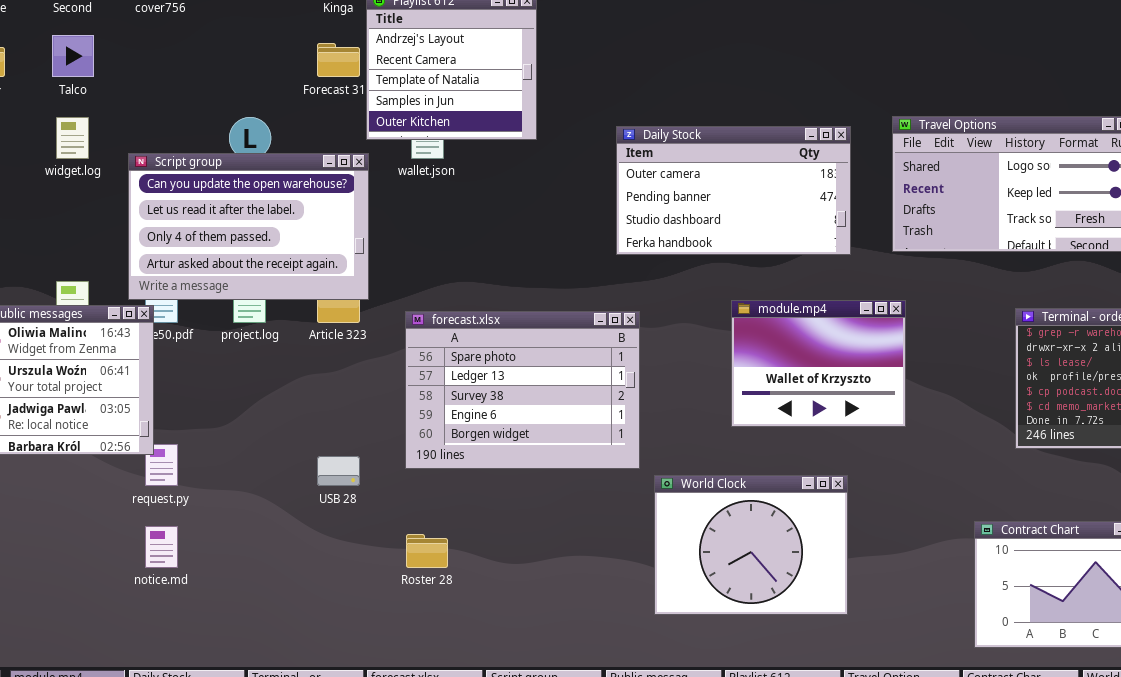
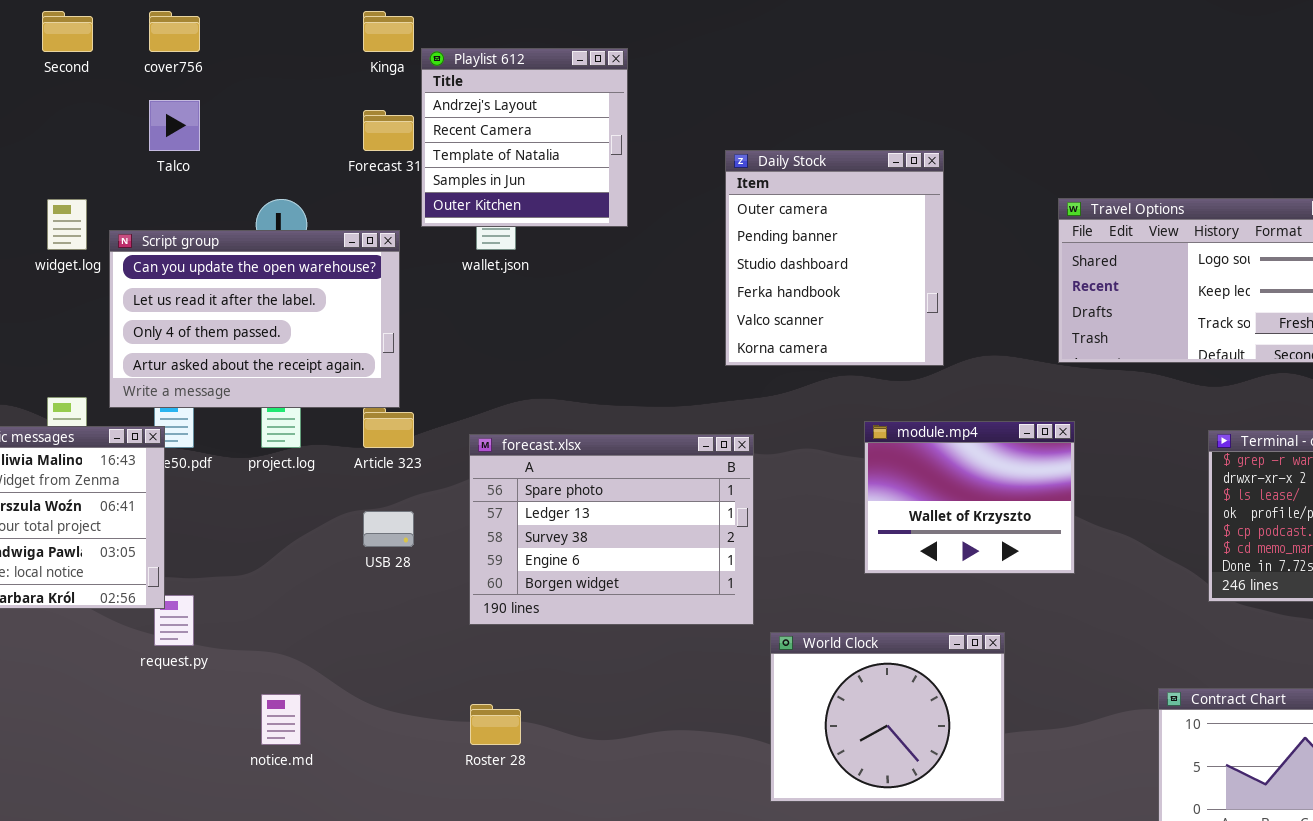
Talco: [52,35,94,77] -> [149,100,200,151], moved
Daily Stock: [616,126,851,255] -> [725,150,944,366], resized
Script group: [128,153,369,300] -> [109,230,400,408], moved
USB 28: [317,456,360,486] -> [363,511,414,547], moved
notice.md: [145,526,178,568] -> [261,694,301,745], moved

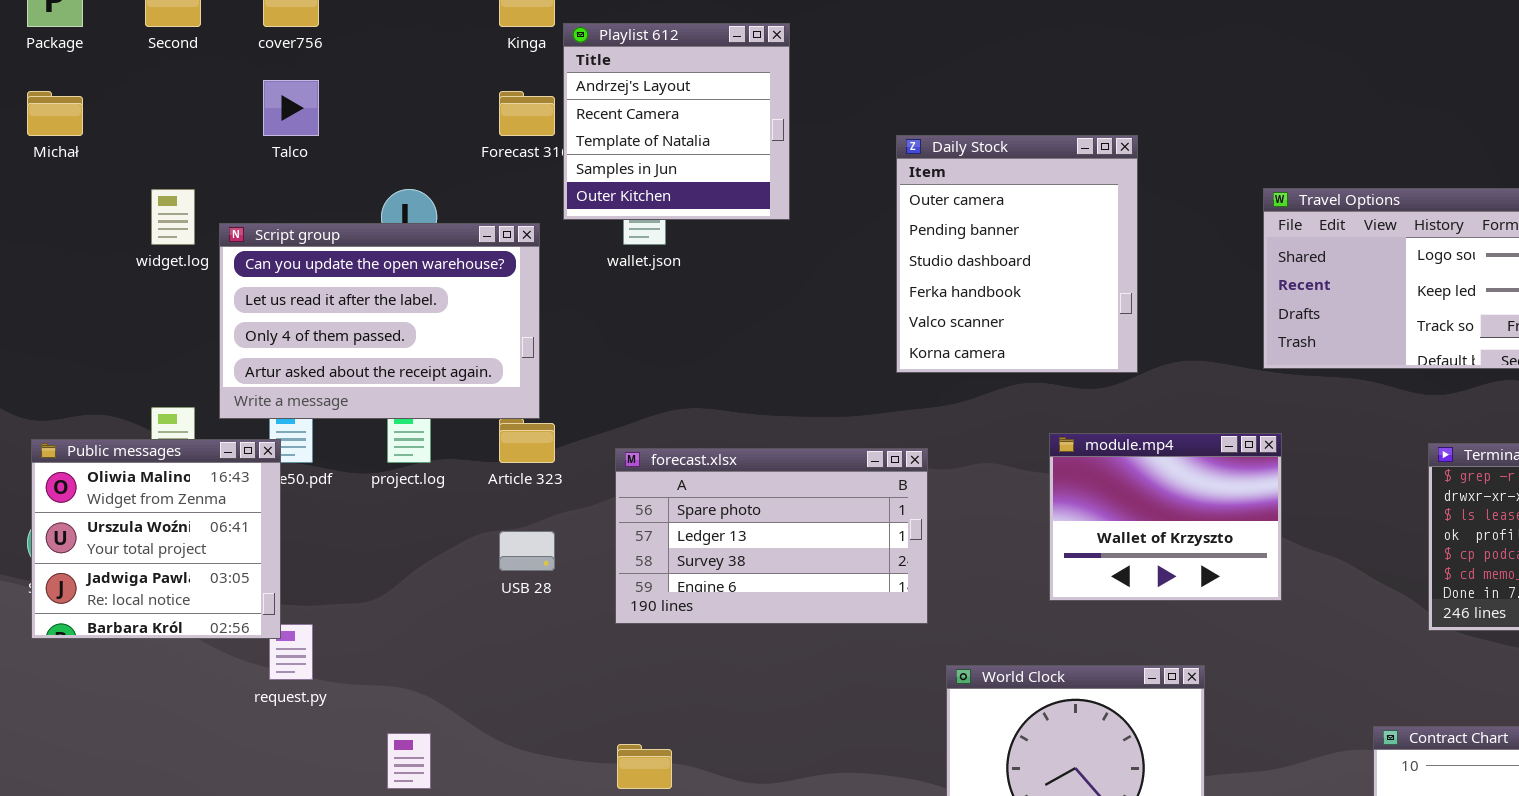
forecast.xlsx: [469,434,754,625] -> [615,448,928,624], resized

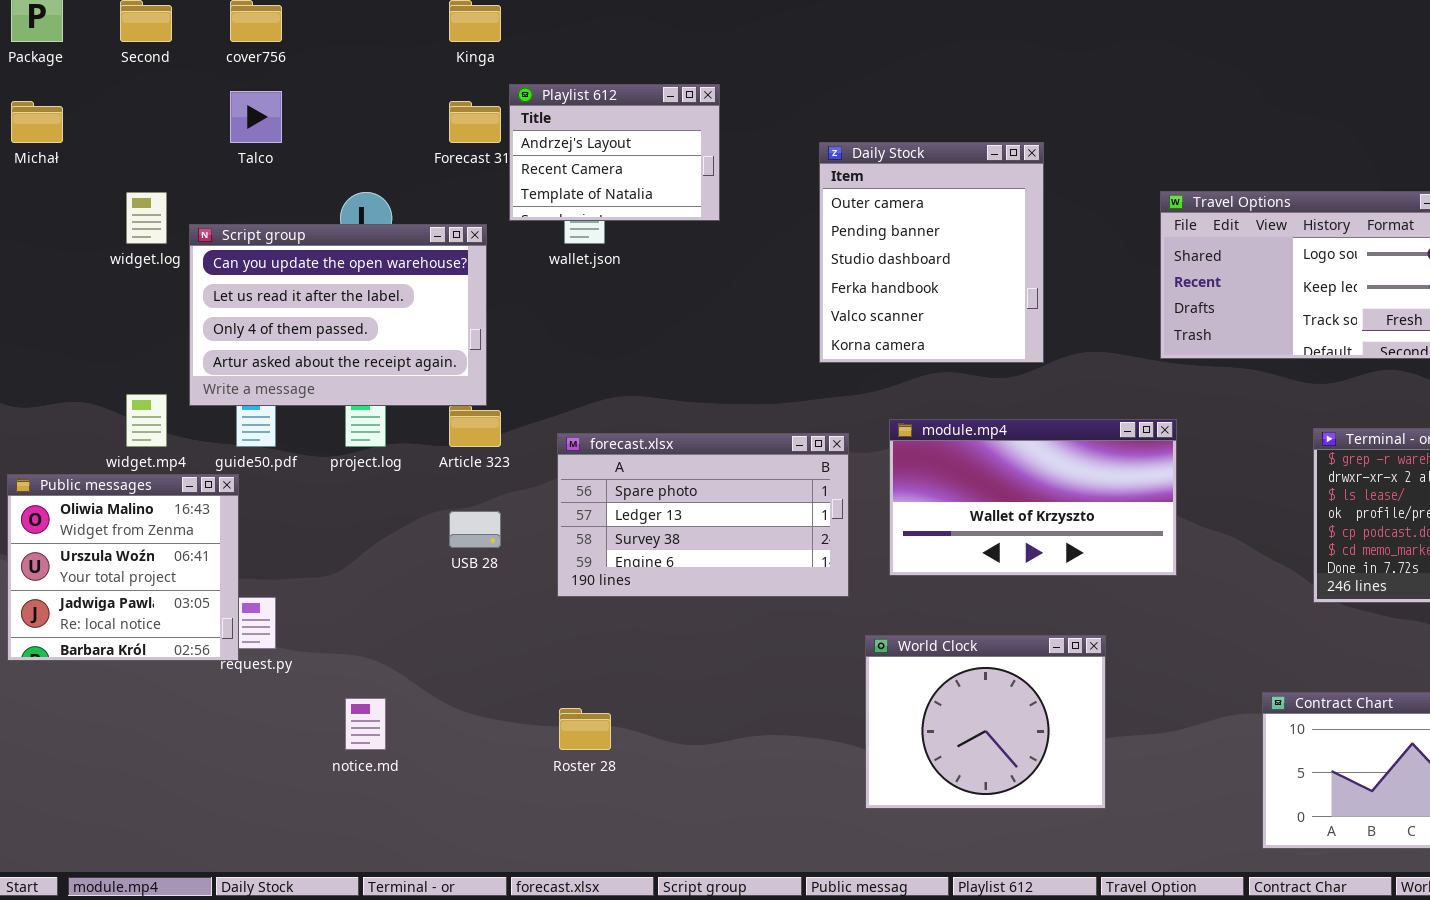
Playlist 612: [563,23,790,220] -> [509,84,720,221], resized
module.mp4: [1049,433,1282,601] -> [889,419,1177,576], resized
Public messages: [31,439,281,639] -> [7,474,239,661], moved

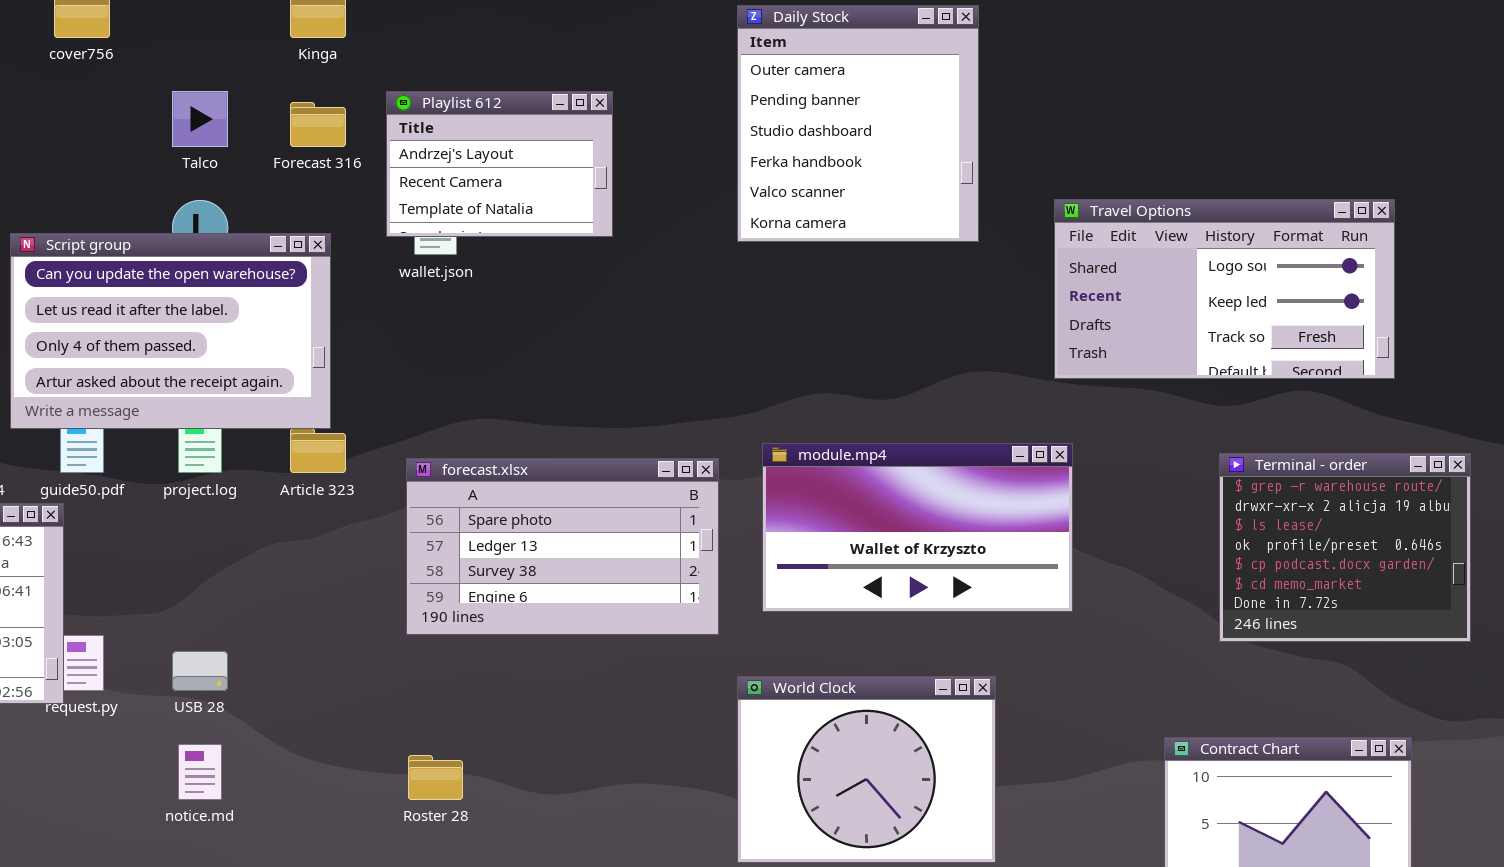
Playlist 612: [509,84,720,221] -> [386,91,613,237], moved
Talco: [230,91,282,143] -> [172,91,228,147], moved
Daily Stock: [819,142,1044,363] -> [737,5,979,242], moved
USB 28: [449,511,501,548] -> [172,651,228,691], moved

